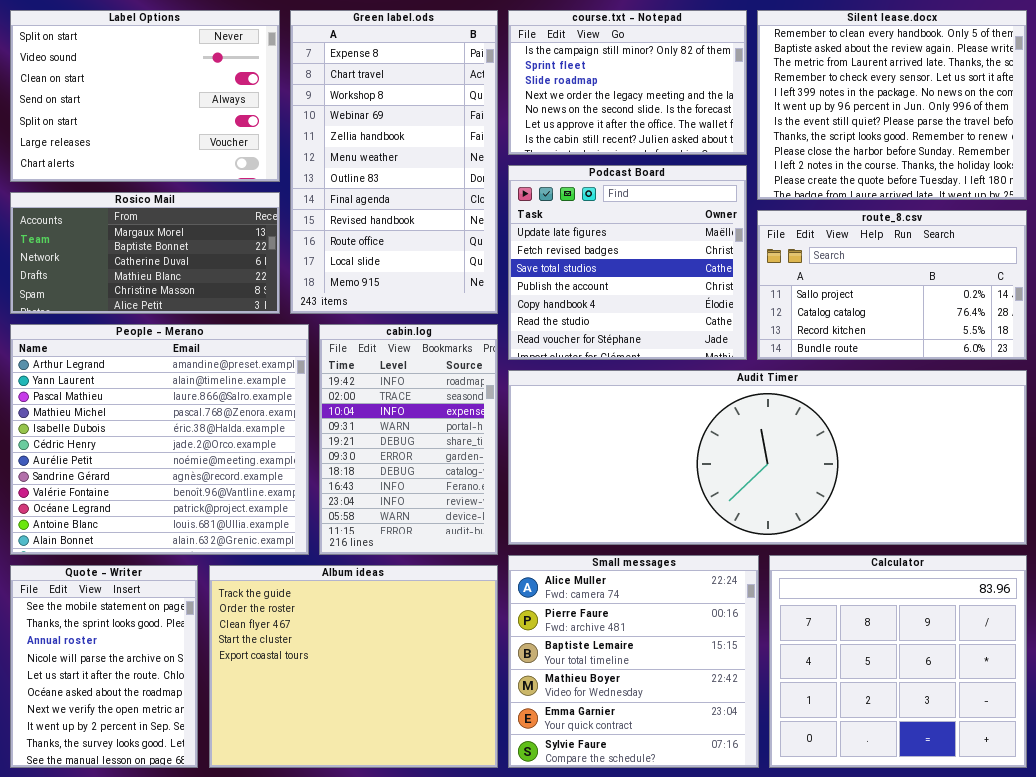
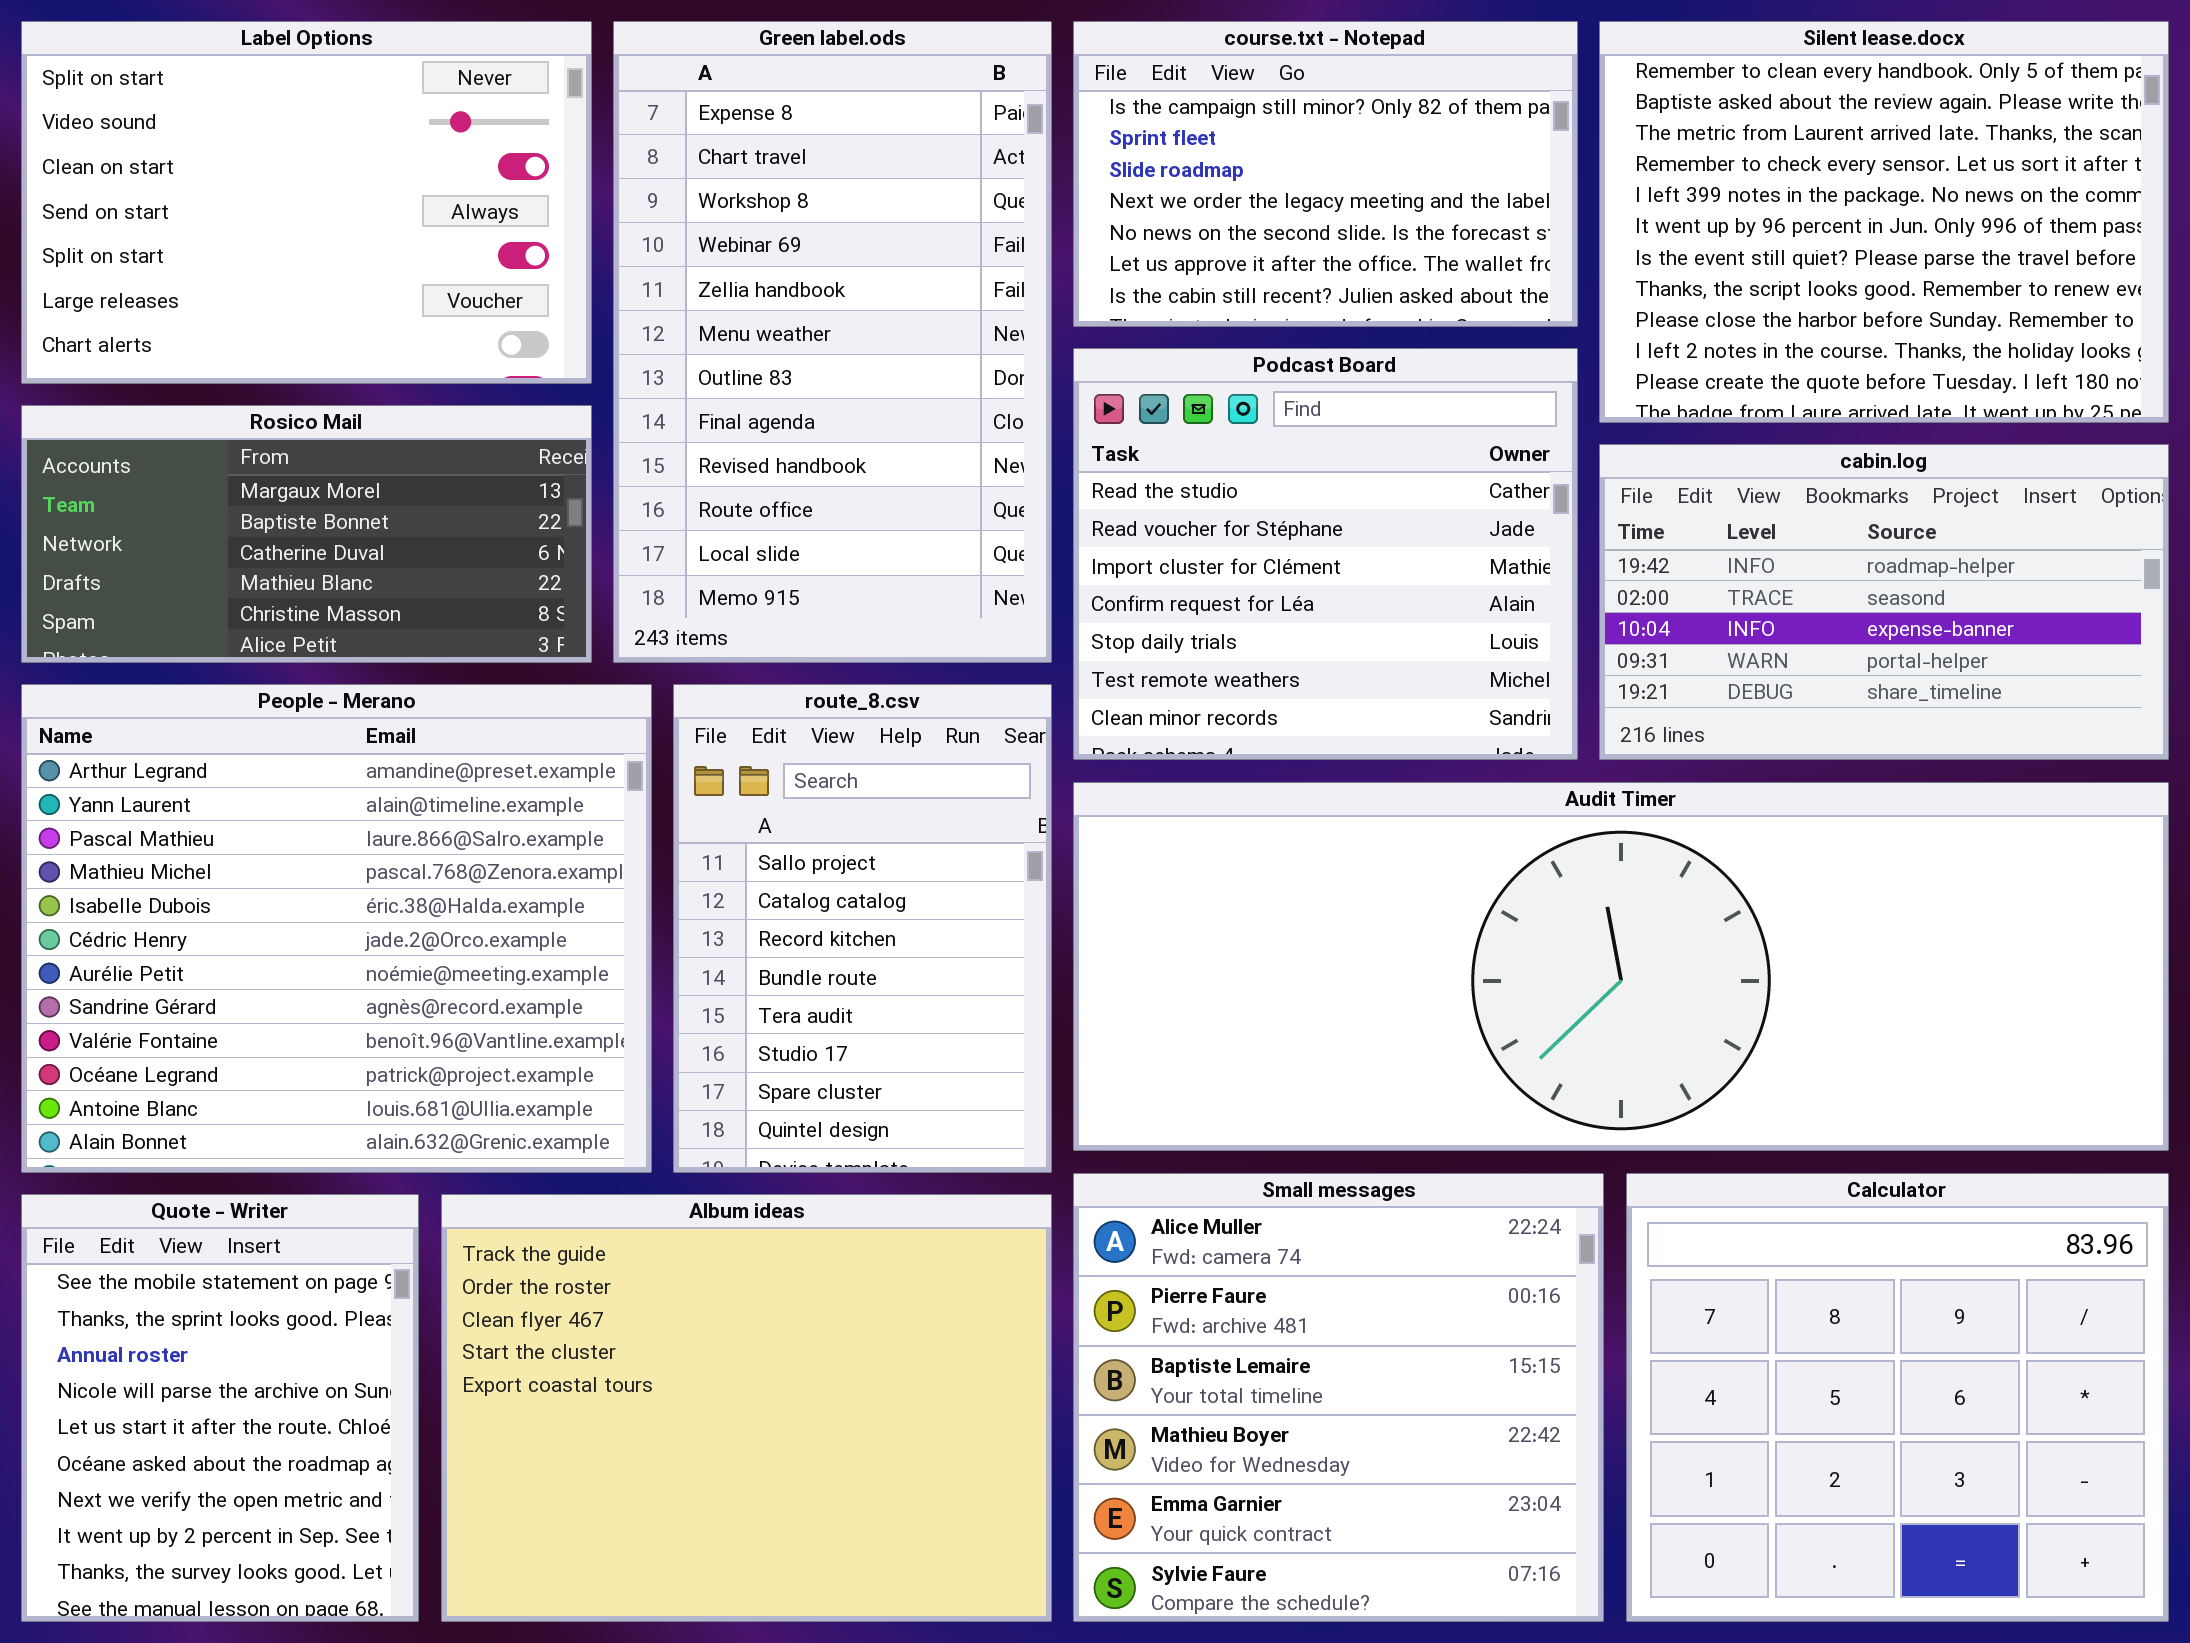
Podcast Board: [508,165,747,360] -> [1073,348,1578,760], scrolled down 5 rows
route_8.csv: [757,210,1027,360] -> [673,684,1052,1173], moved, resized
cabin.log: [319,324,498,555] -> [1599,444,2169,760], moved, resized

